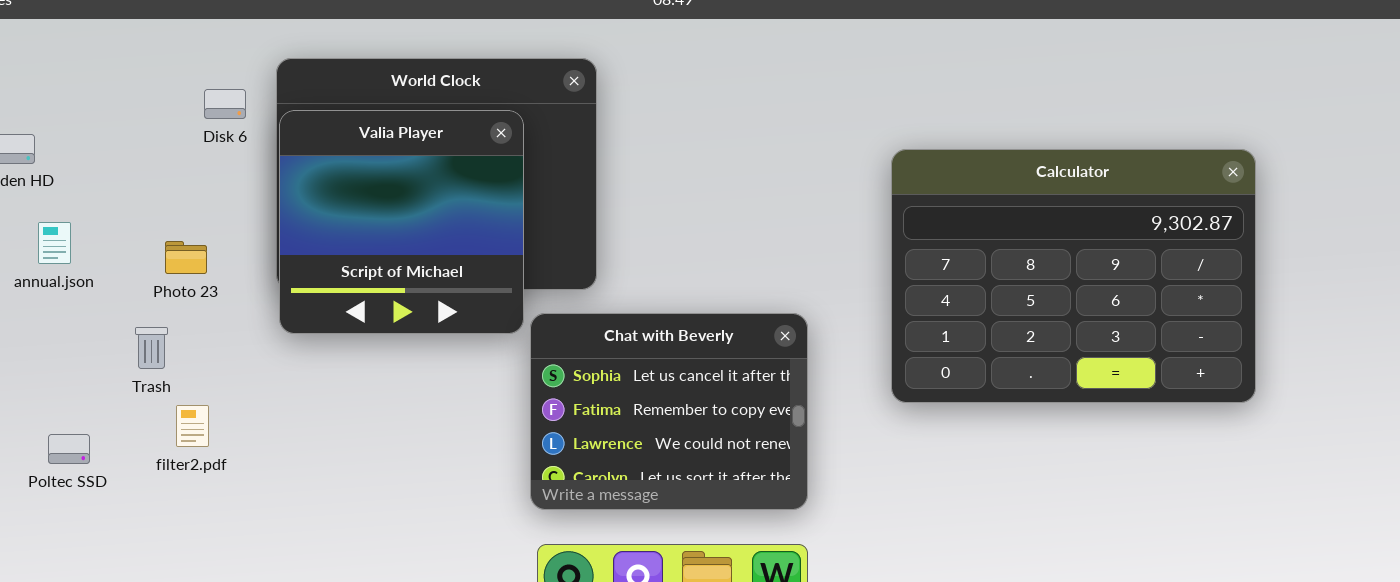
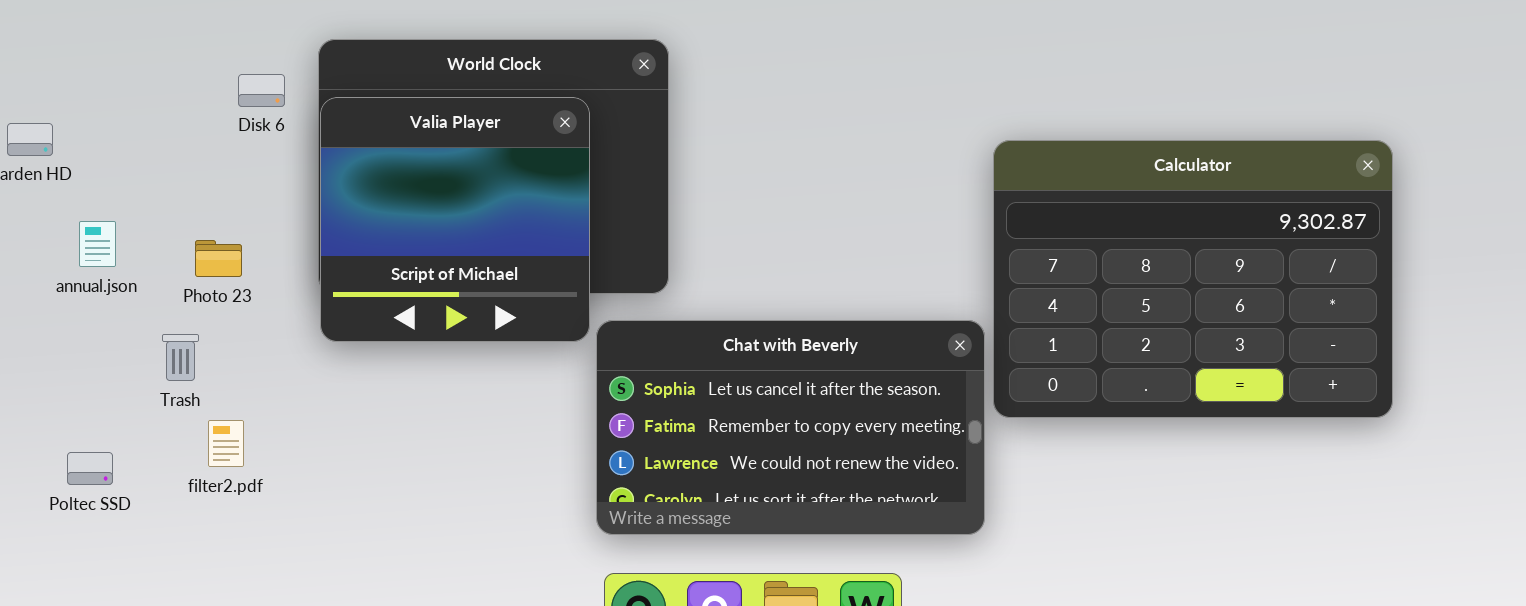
annual.json: [38,222,71,264] -> [79,221,116,267], moved
Chat with Beverly: [530,313,808,510] -> [596,320,985,535], resized

